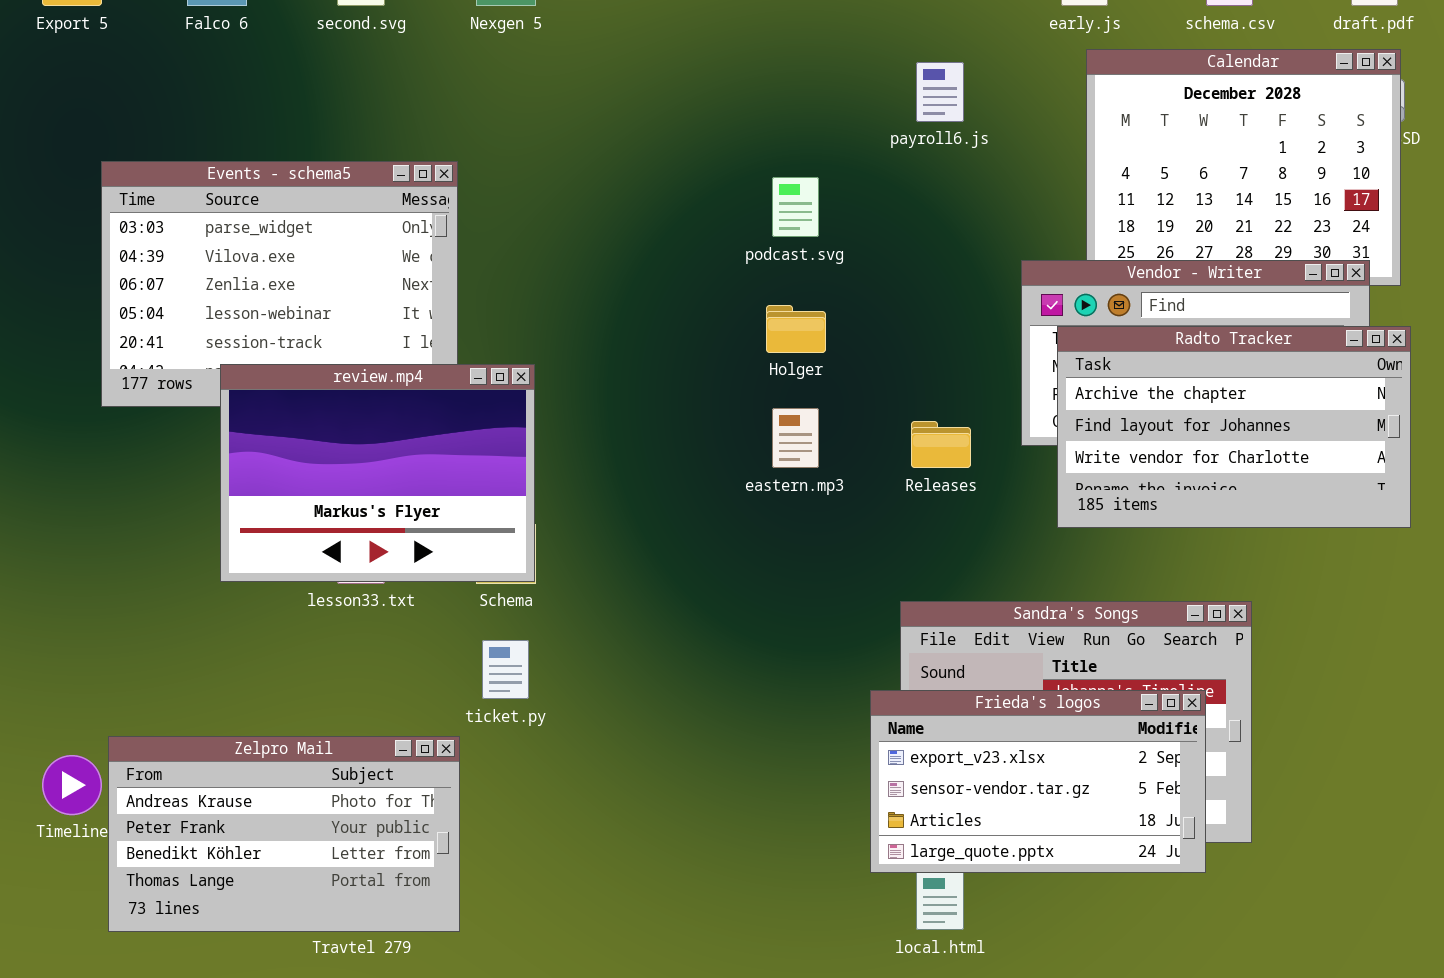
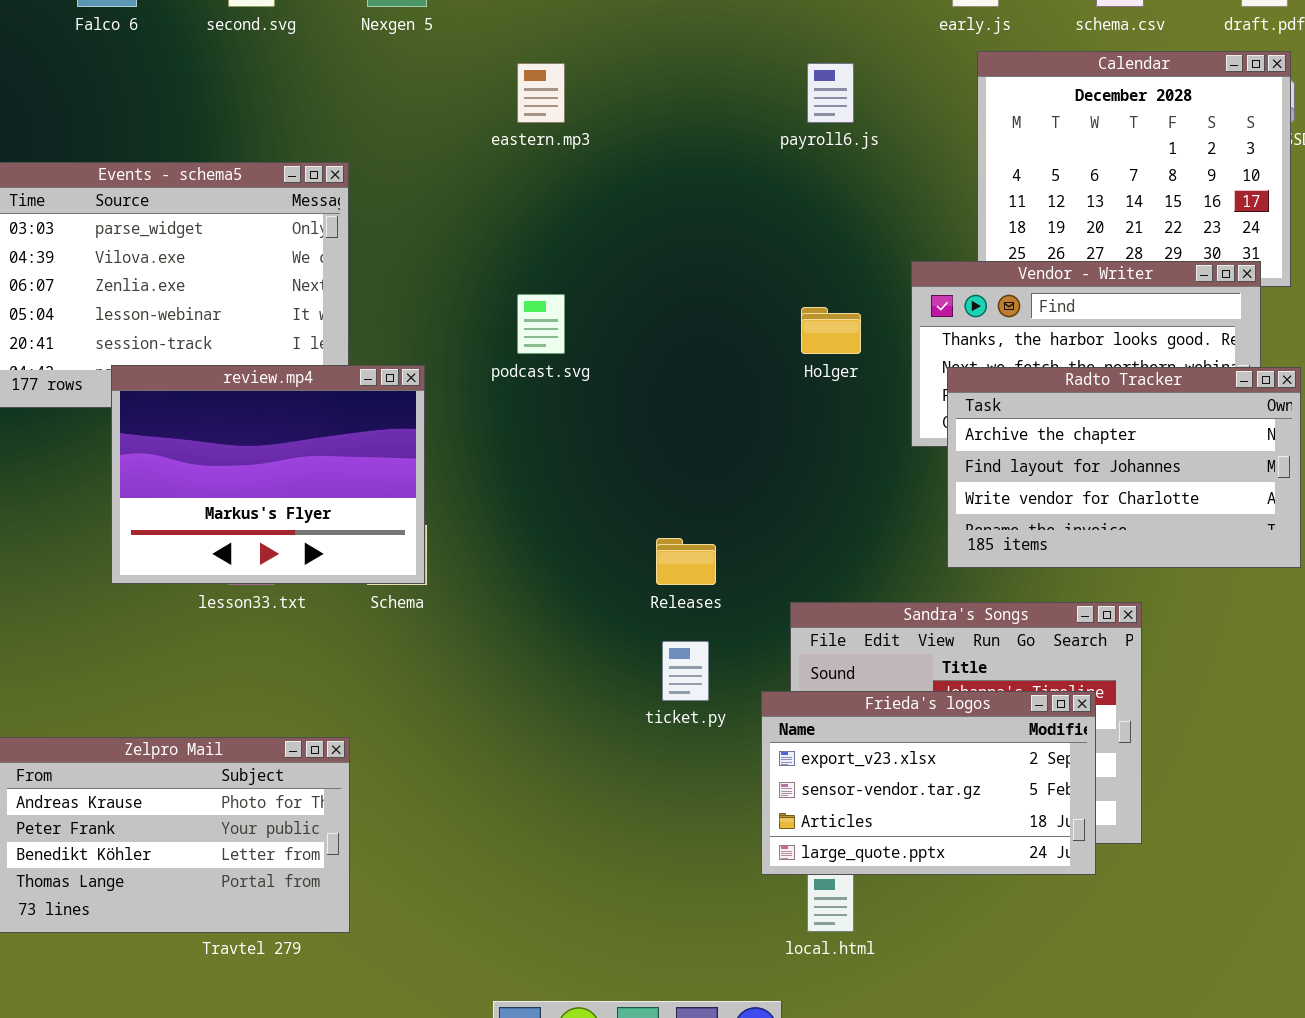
podcast.svg: [772,177,819,237] -> [517,294,565,354], moved
Holger: [766,305,826,353] -> [801,307,861,354], moved
Radto Tracker: [1057,326,1411,528] -> [947,367,1301,568], moved
eastern.mp3: [772,408,819,468] -> [517,63,565,123], moved
Releases: [911,421,971,468] -> [656,538,716,585], moved
ticket.py: [482,640,529,699] -> [662,641,709,701], moved

